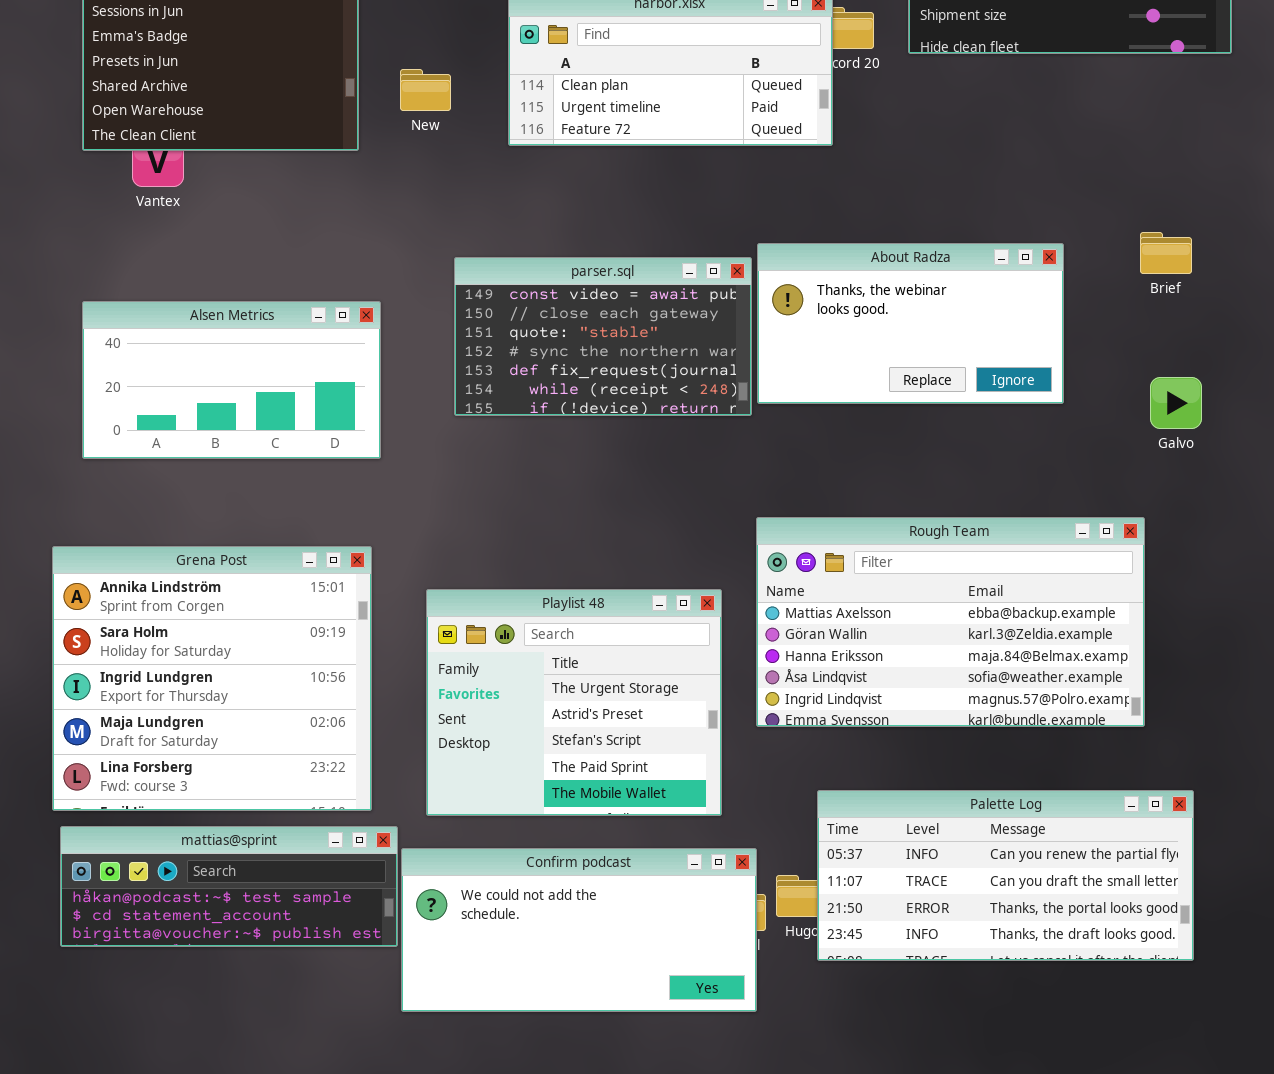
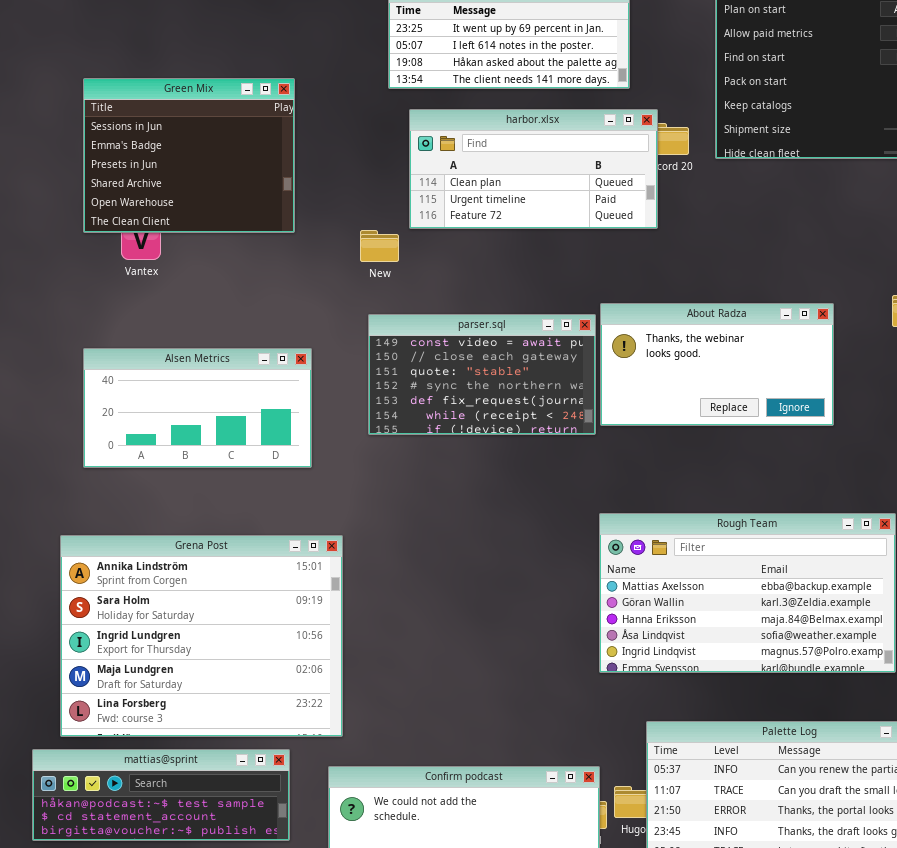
New: [400,69,451,111] -> [360,230,399,262], moved
Grena Post: [52,546,372,811] -> [60,535,343,737], resized
Playlist 48: [426,589,722,816] -> none, closed
mattias@sprint: [60,826,398,947] -> [32,749,290,841], moved

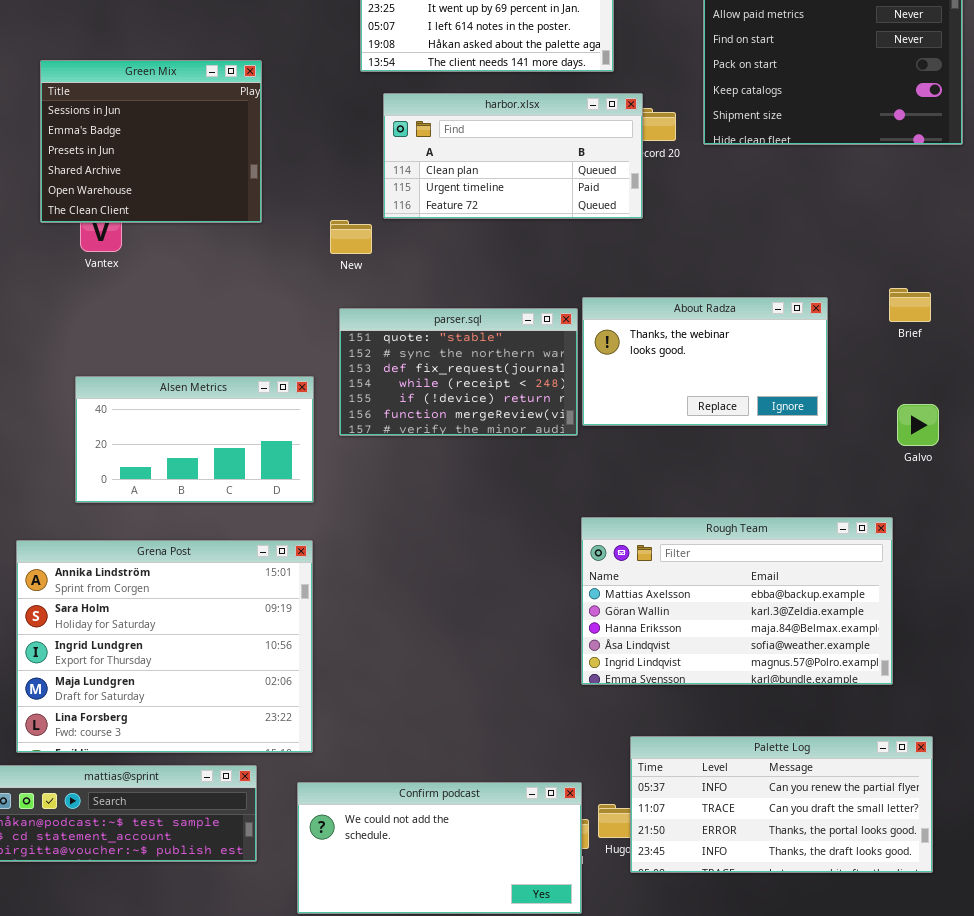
parser.sql: [368,314,596,435] -> [339,308,578,436], scrolled down 2 rows
Alsen Metrics: [83,348,312,468] -> [75,376,314,503], moved

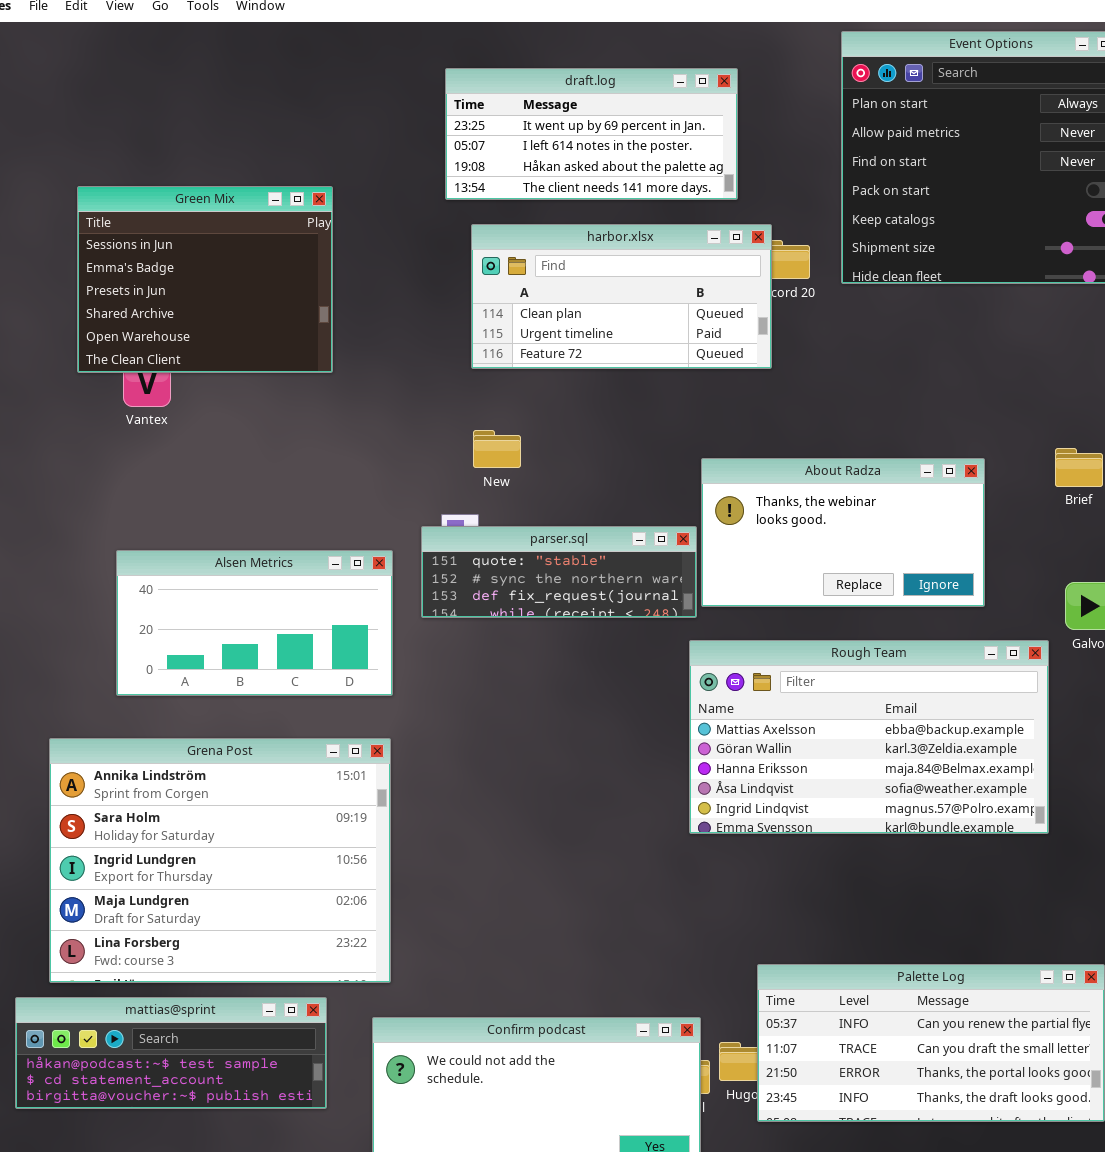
New: [330,220,372,254] -> [473,430,521,468], moved
parser.sql: [339,308,578,436] -> [421,526,697,618], resized
Rough Team: [581,517,893,685] -> [689,640,1049,834], moved

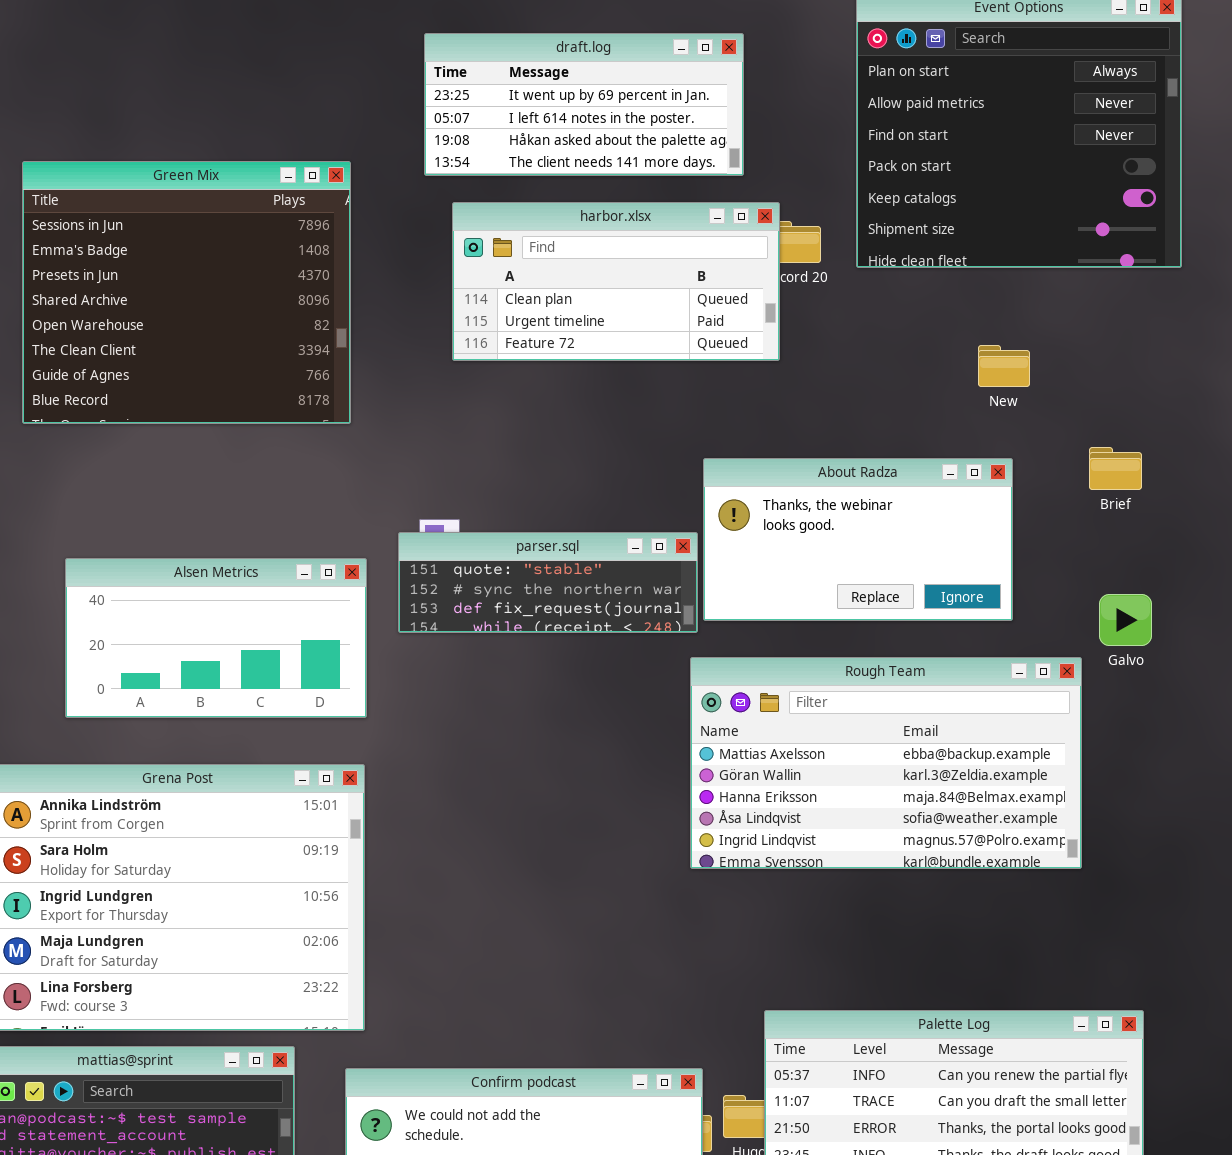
Green Mix: [77,186,333,373] -> [22,161,351,424], resized
New: [473,430,521,468] -> [978,345,1030,387], moved

